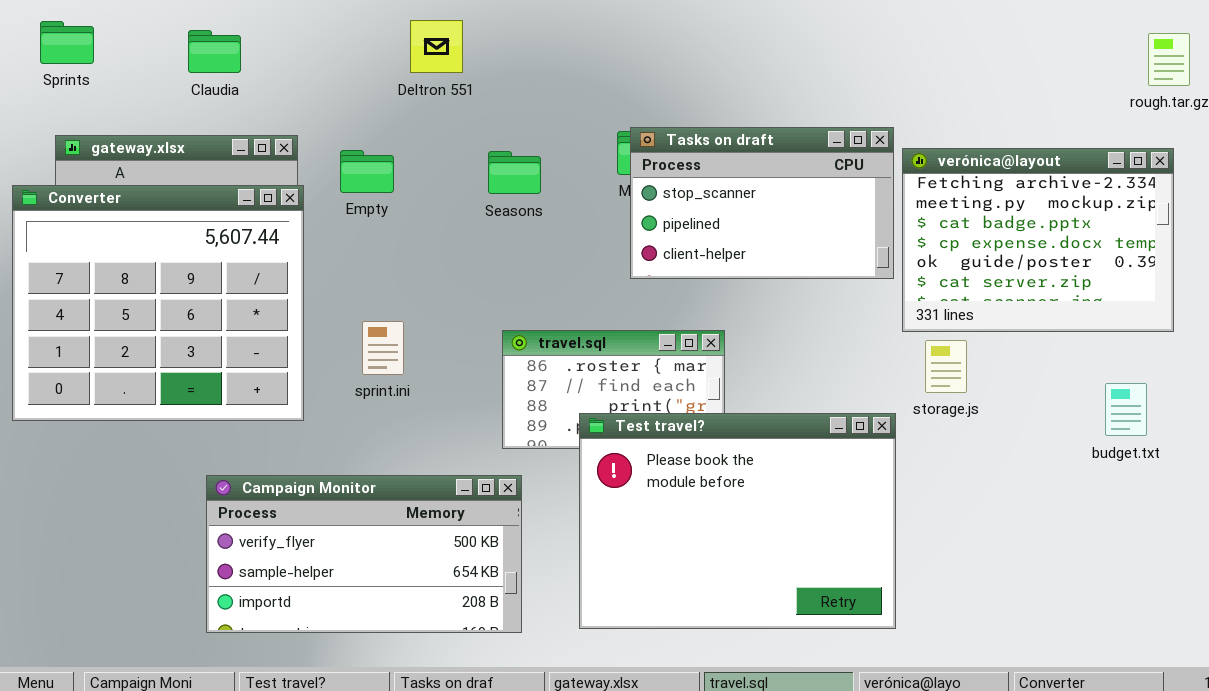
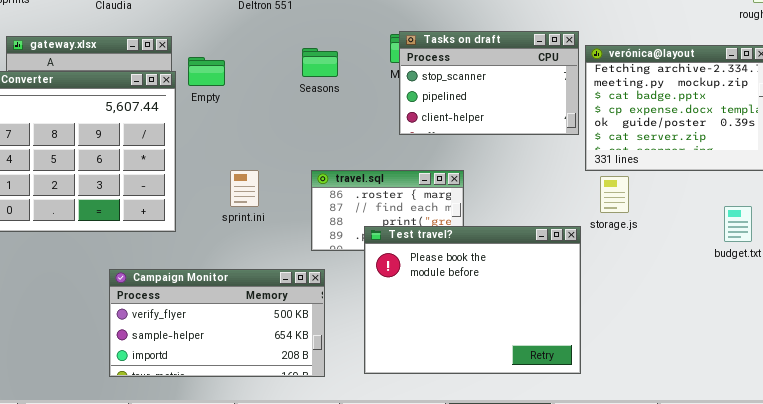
Empty: [340,150,394,193] -> [188,57,225,86], moved
sprint.ini: [362,321,404,375] -> [230,170,259,207], moved

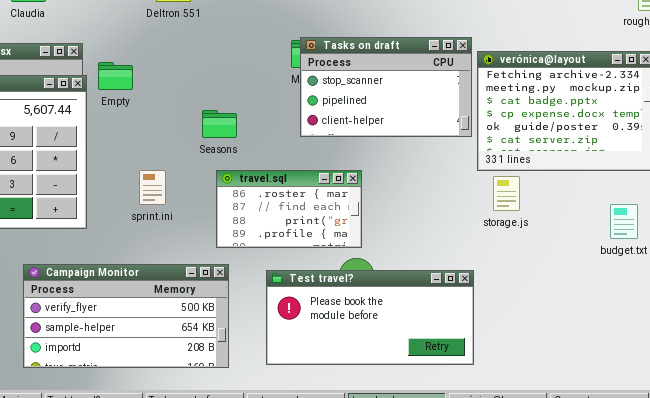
Seasons: [302,48,338,77] -> [202,110,237,138], moved
Test travel?: [364,226,581,374] -> [266,270,474,365], resized

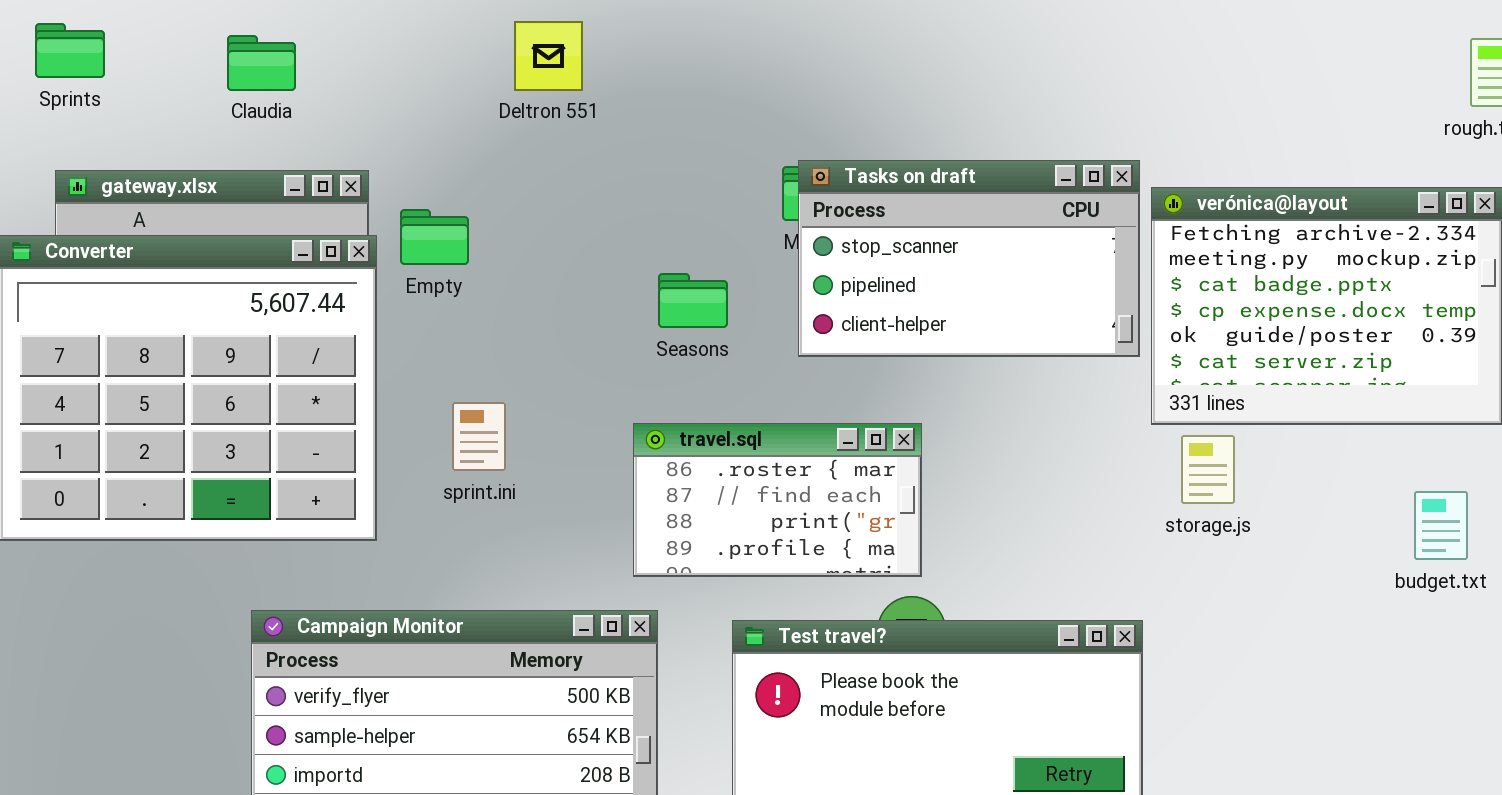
Seasons: [202,110,237,138] -> [658,273,728,328], moved
sprint.ini: [139,170,166,205] -> [452,402,506,471], moved

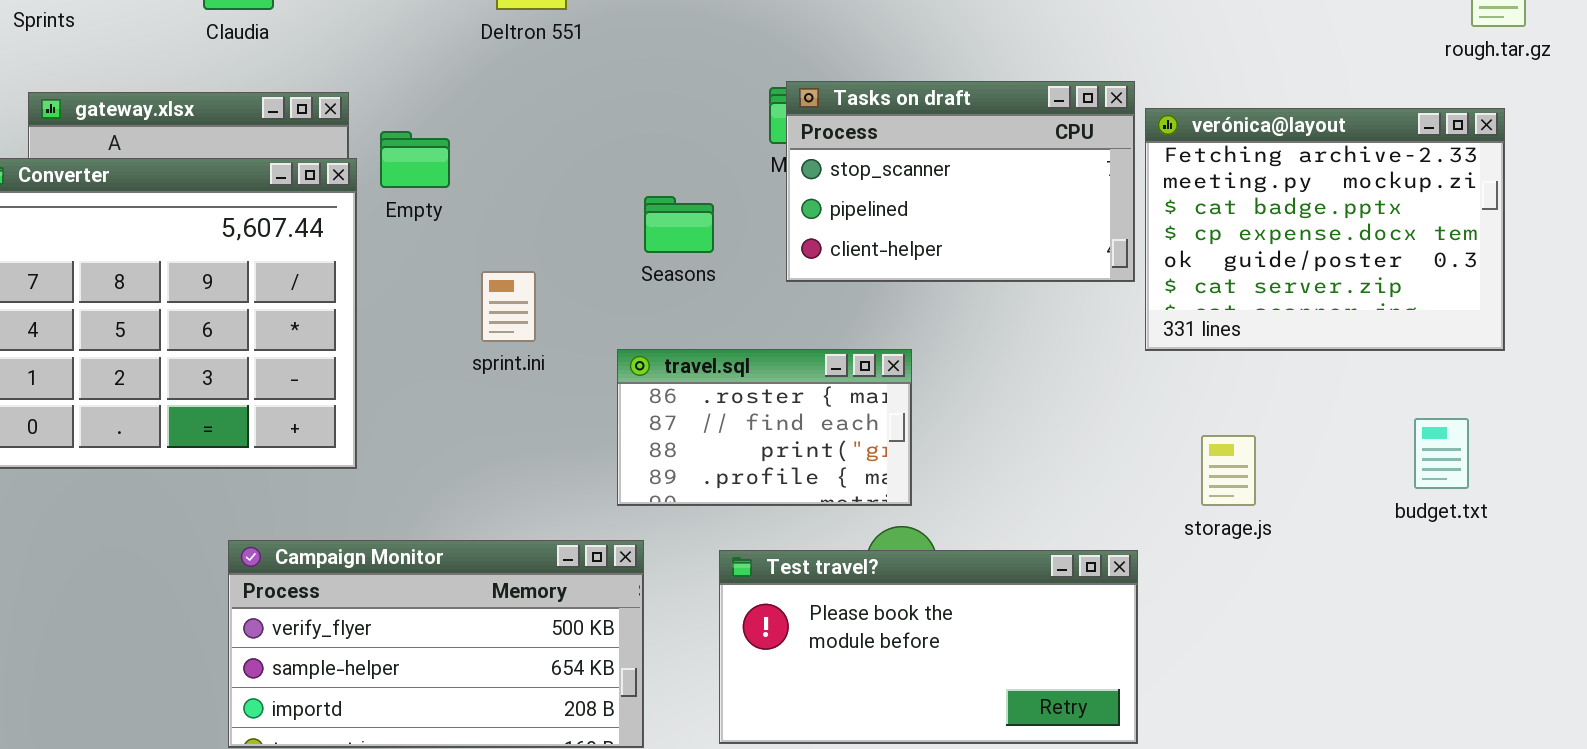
sprint.ini: [452,402,506,471] -> [481,271,536,342], moved
storage.js: [1181,435,1235,504] -> [1201,435,1256,506], moved

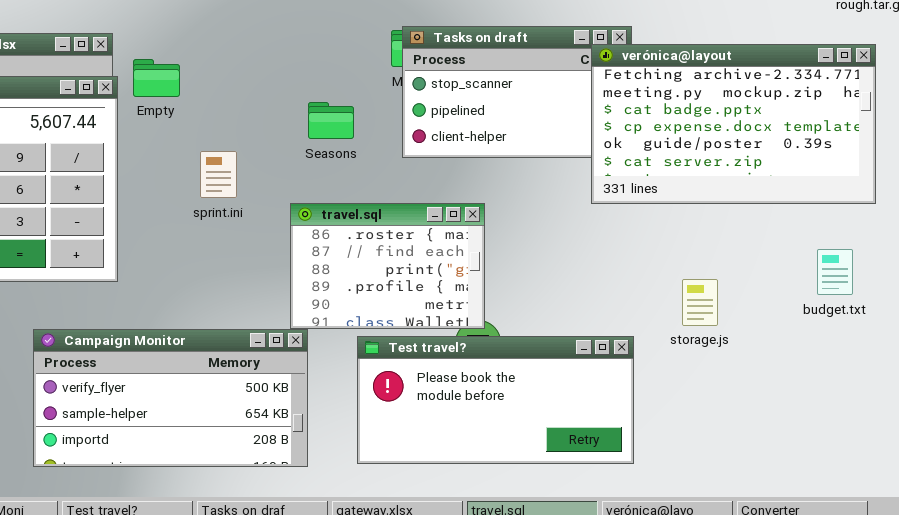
verónica@layout: [1145,108,1505,351] -> [591,44,876,204], resized
travel.sql: [617,349,912,506] -> [290,203,485,329], resized
storage.js: [1201,435,1256,506] -> [682,279,718,326], moved

